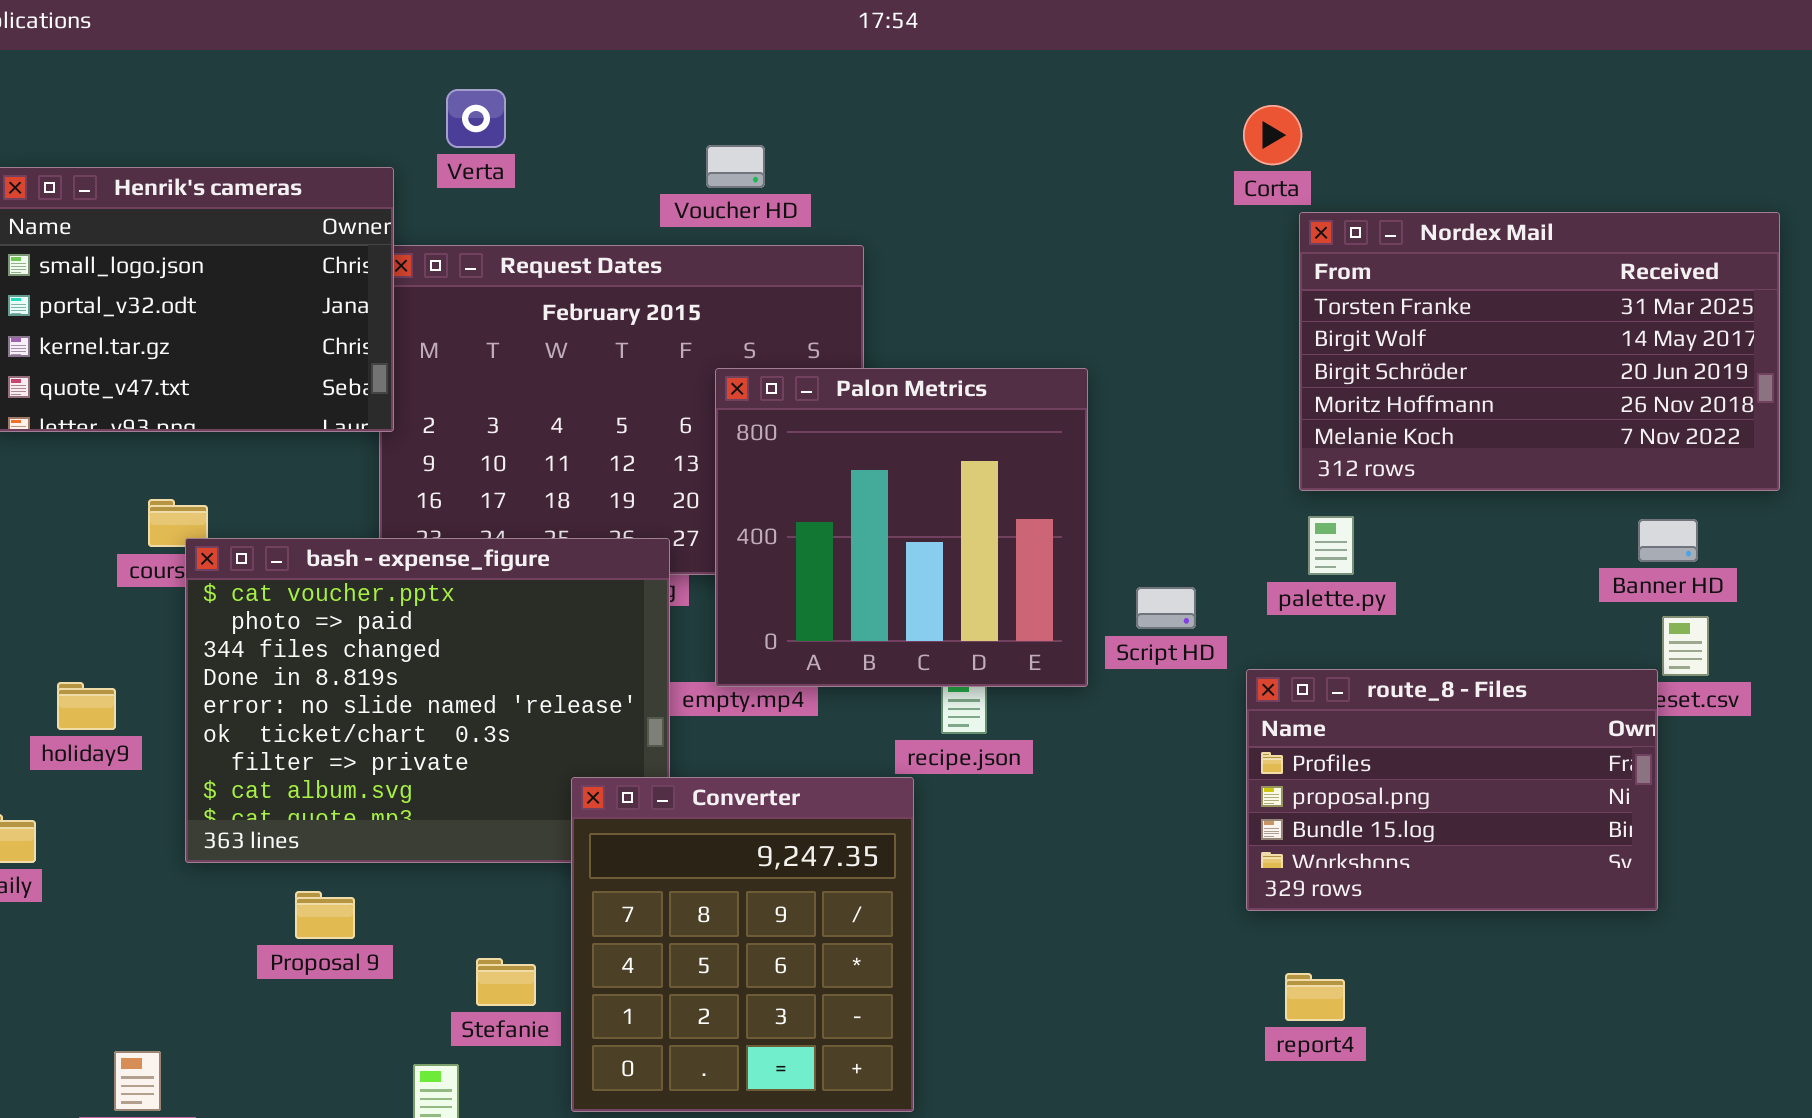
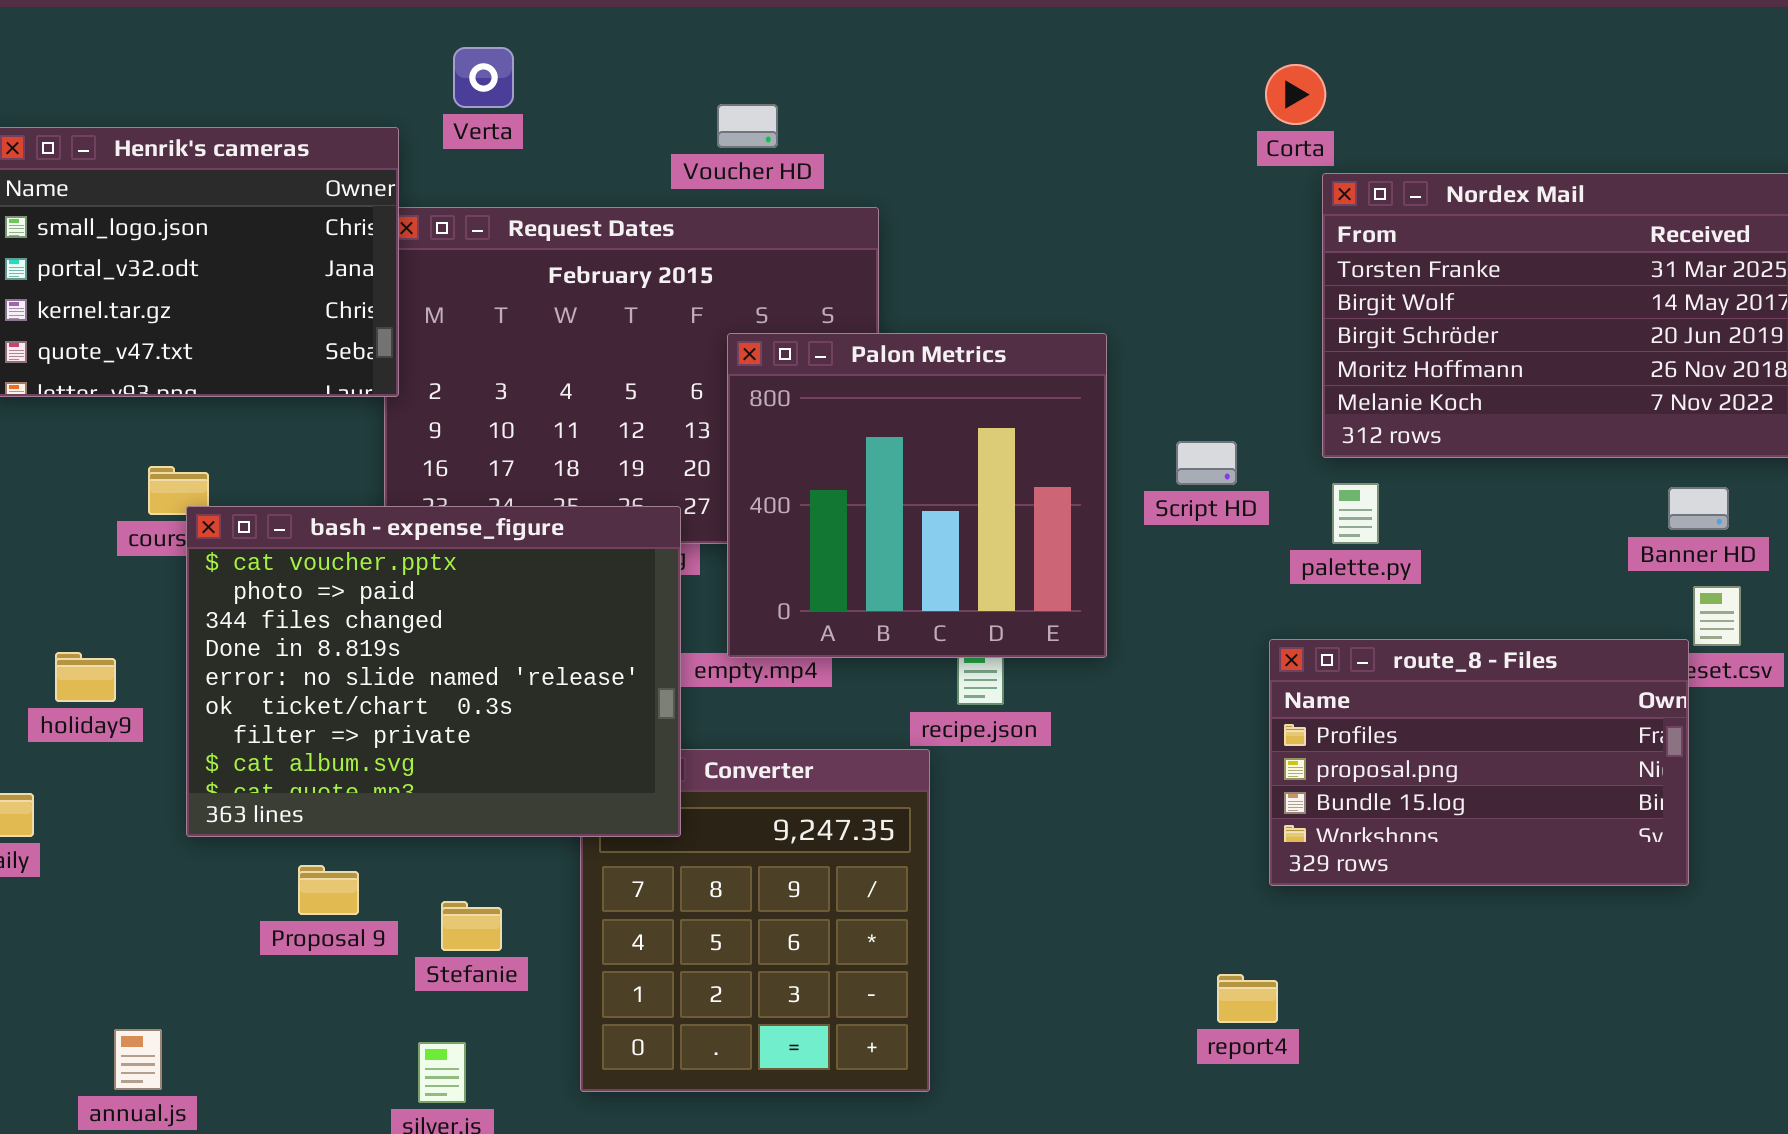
bash - expense_figure: [185,538,670,863] -> [186,506,681,837], raised
Script HD: [1136,587,1196,629] -> [1176,441,1237,485], moved
Stefanie: [476,958,536,1006] -> [441,901,502,951], moved
report4: [1285,973,1345,1021] -> [1217,974,1278,1023], moved

